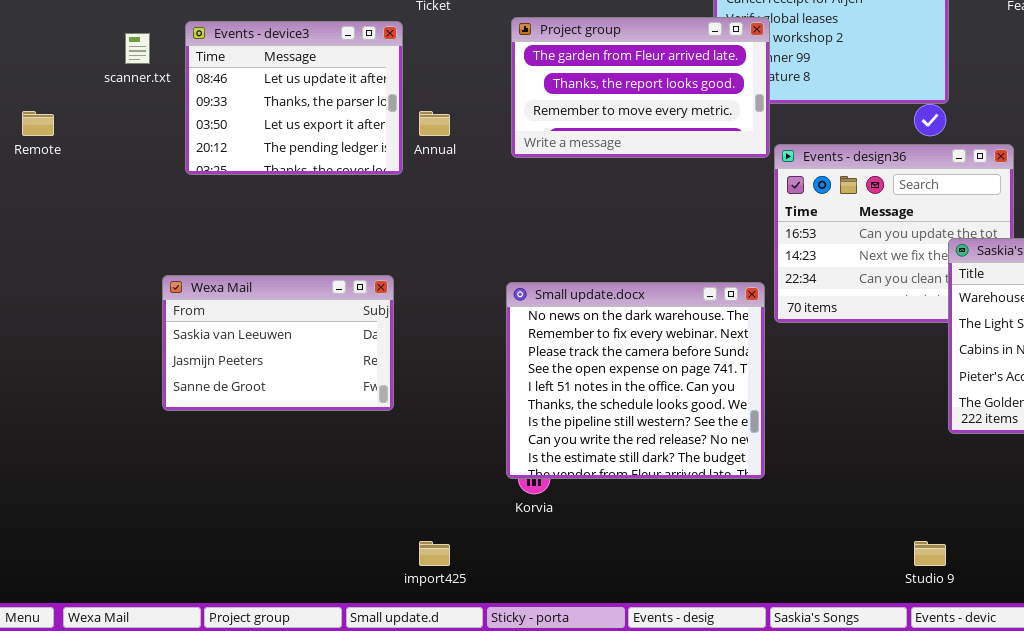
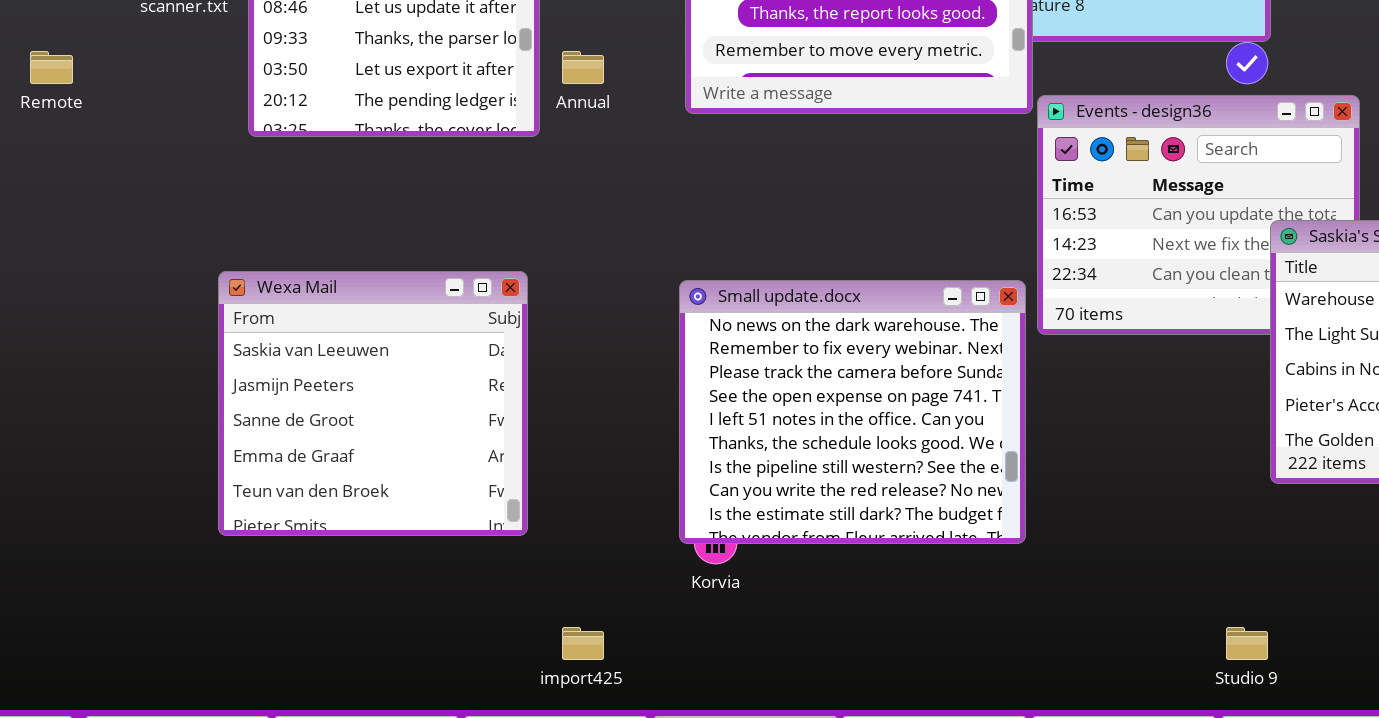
Wexa Mail: [162,275,394,411] -> [218,271,528,536], resized

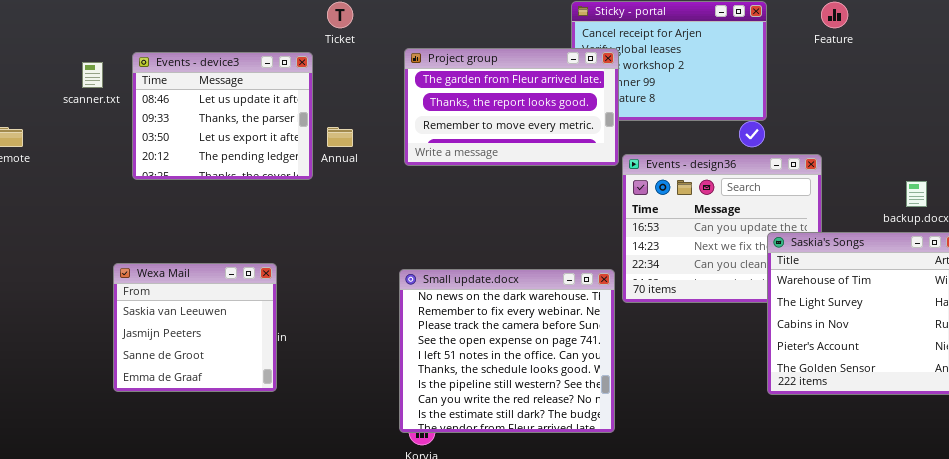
Wexa Mail: [218,271,528,536] -> [113,263,277,392], resized

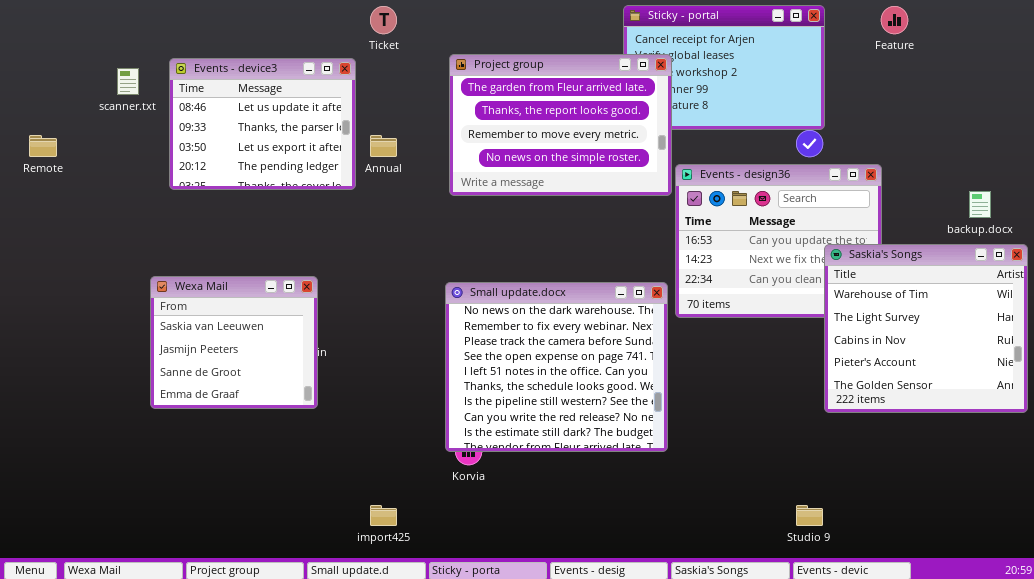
Project group: [404,48,619,166] -> [449,54,672,196], resized

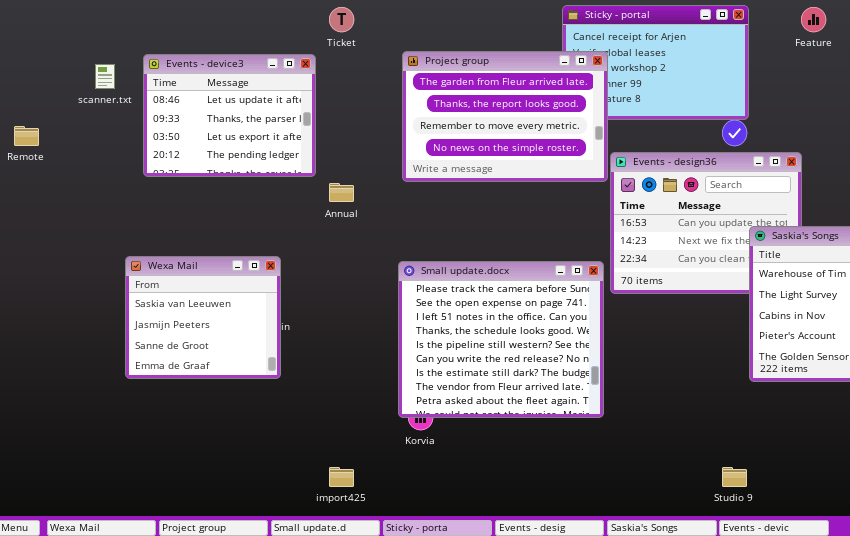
Annual: [370,135,397,157] -> [329,183,354,202], moved
Small update.docx: [445,282,668,452] -> [398,261,604,418], scrolled down 2 rows

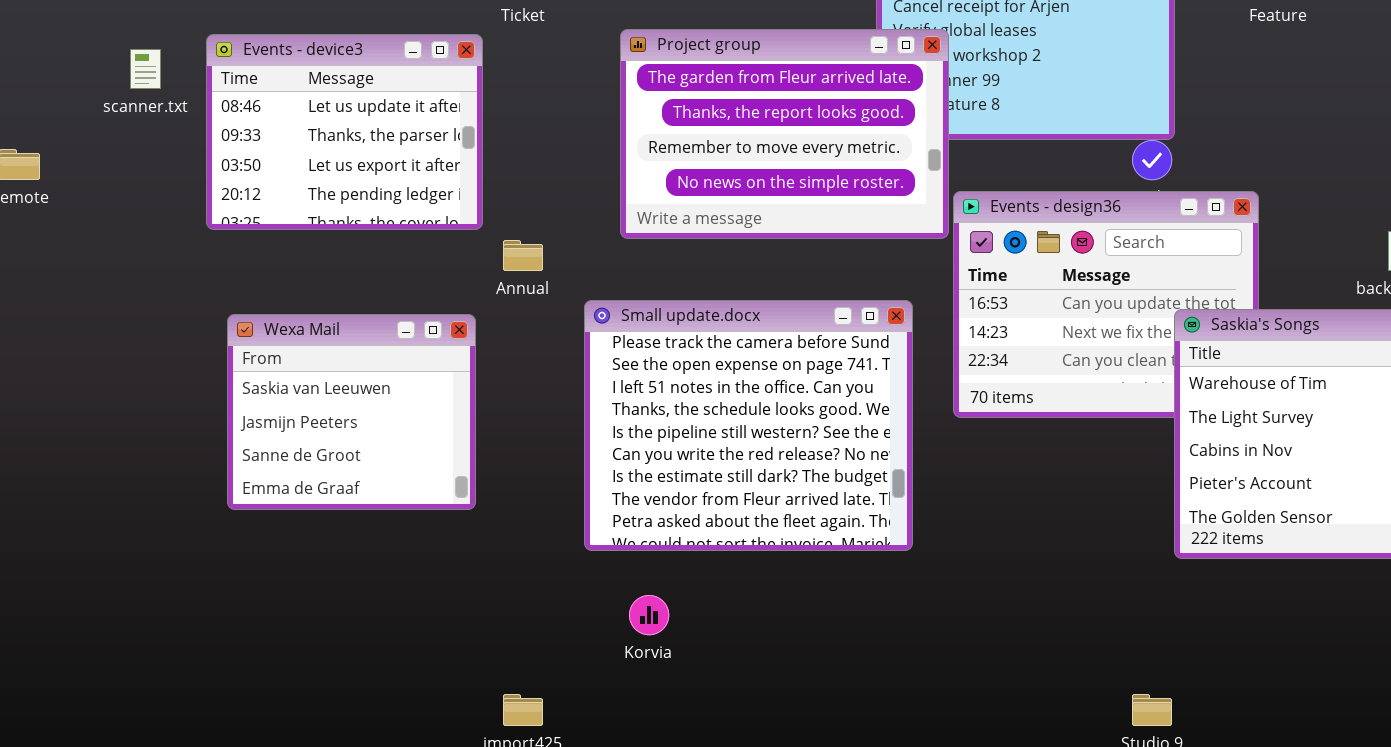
Wexa Mail: [125,256,281,379] -> [227,314,476,510], moved
Small update.docx: [398,261,604,418] -> [584,300,913,551], moved

